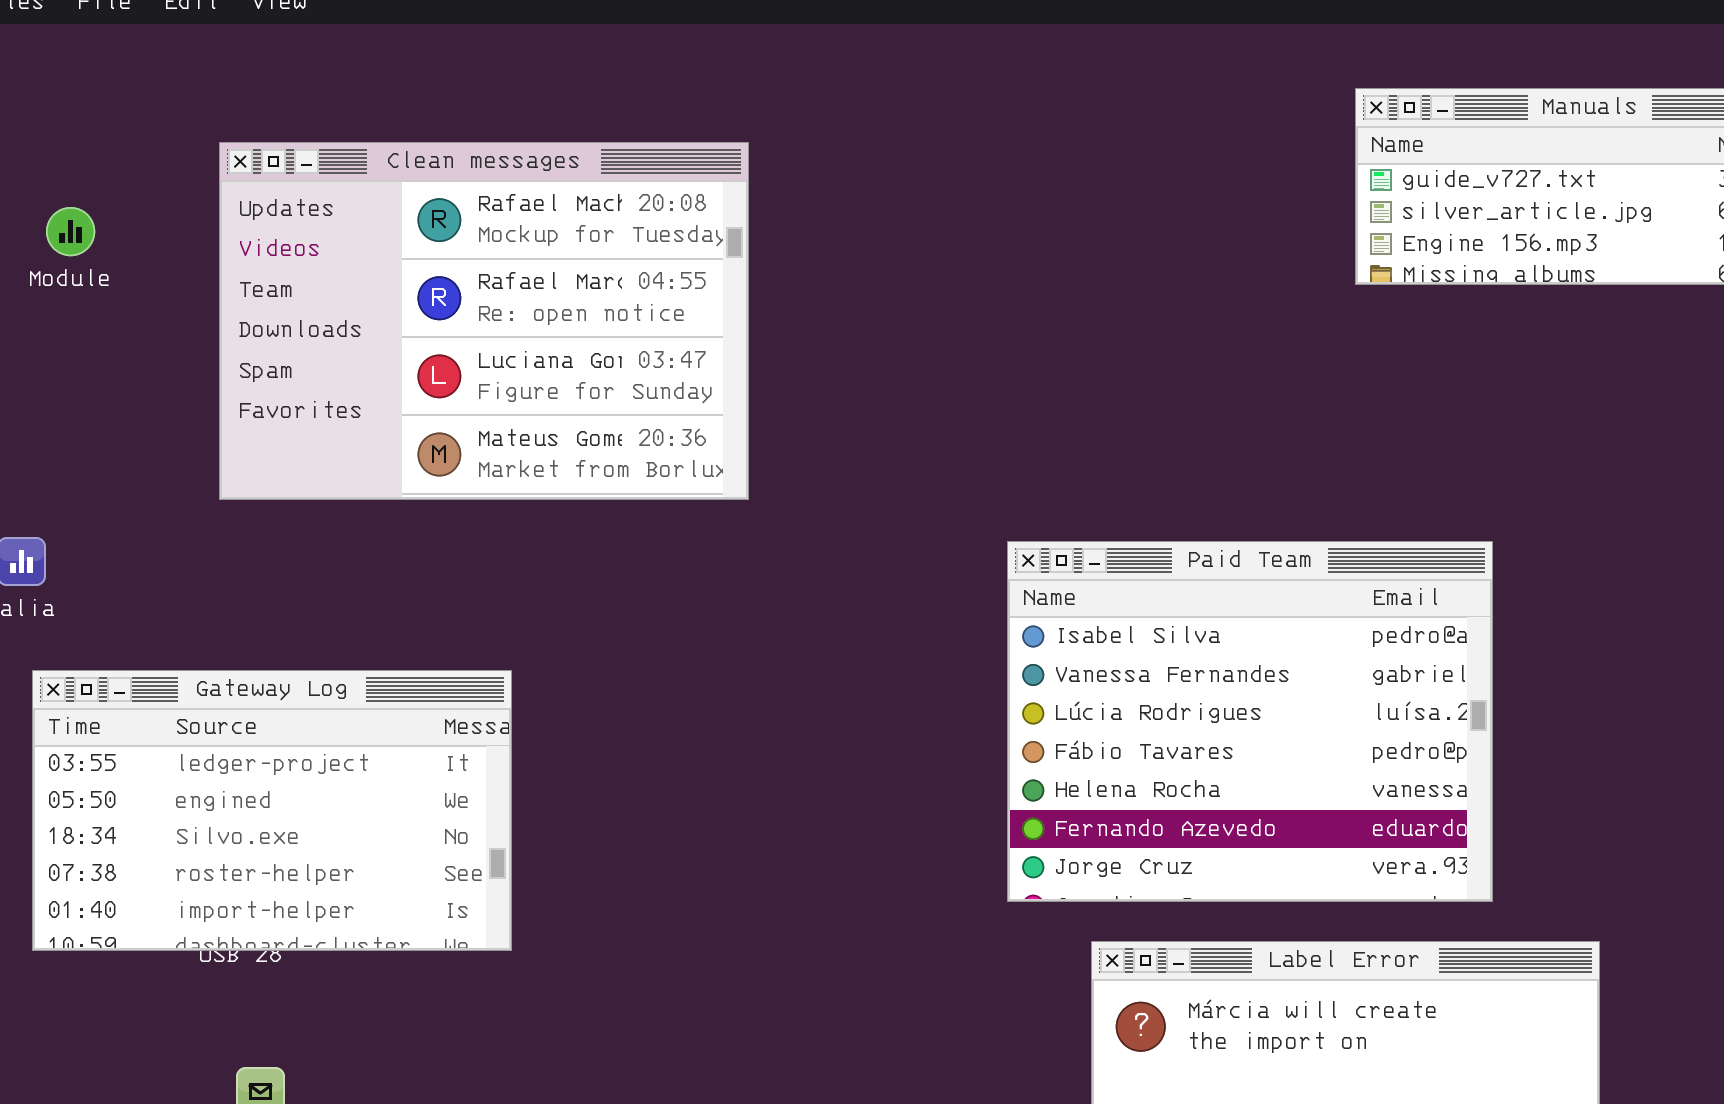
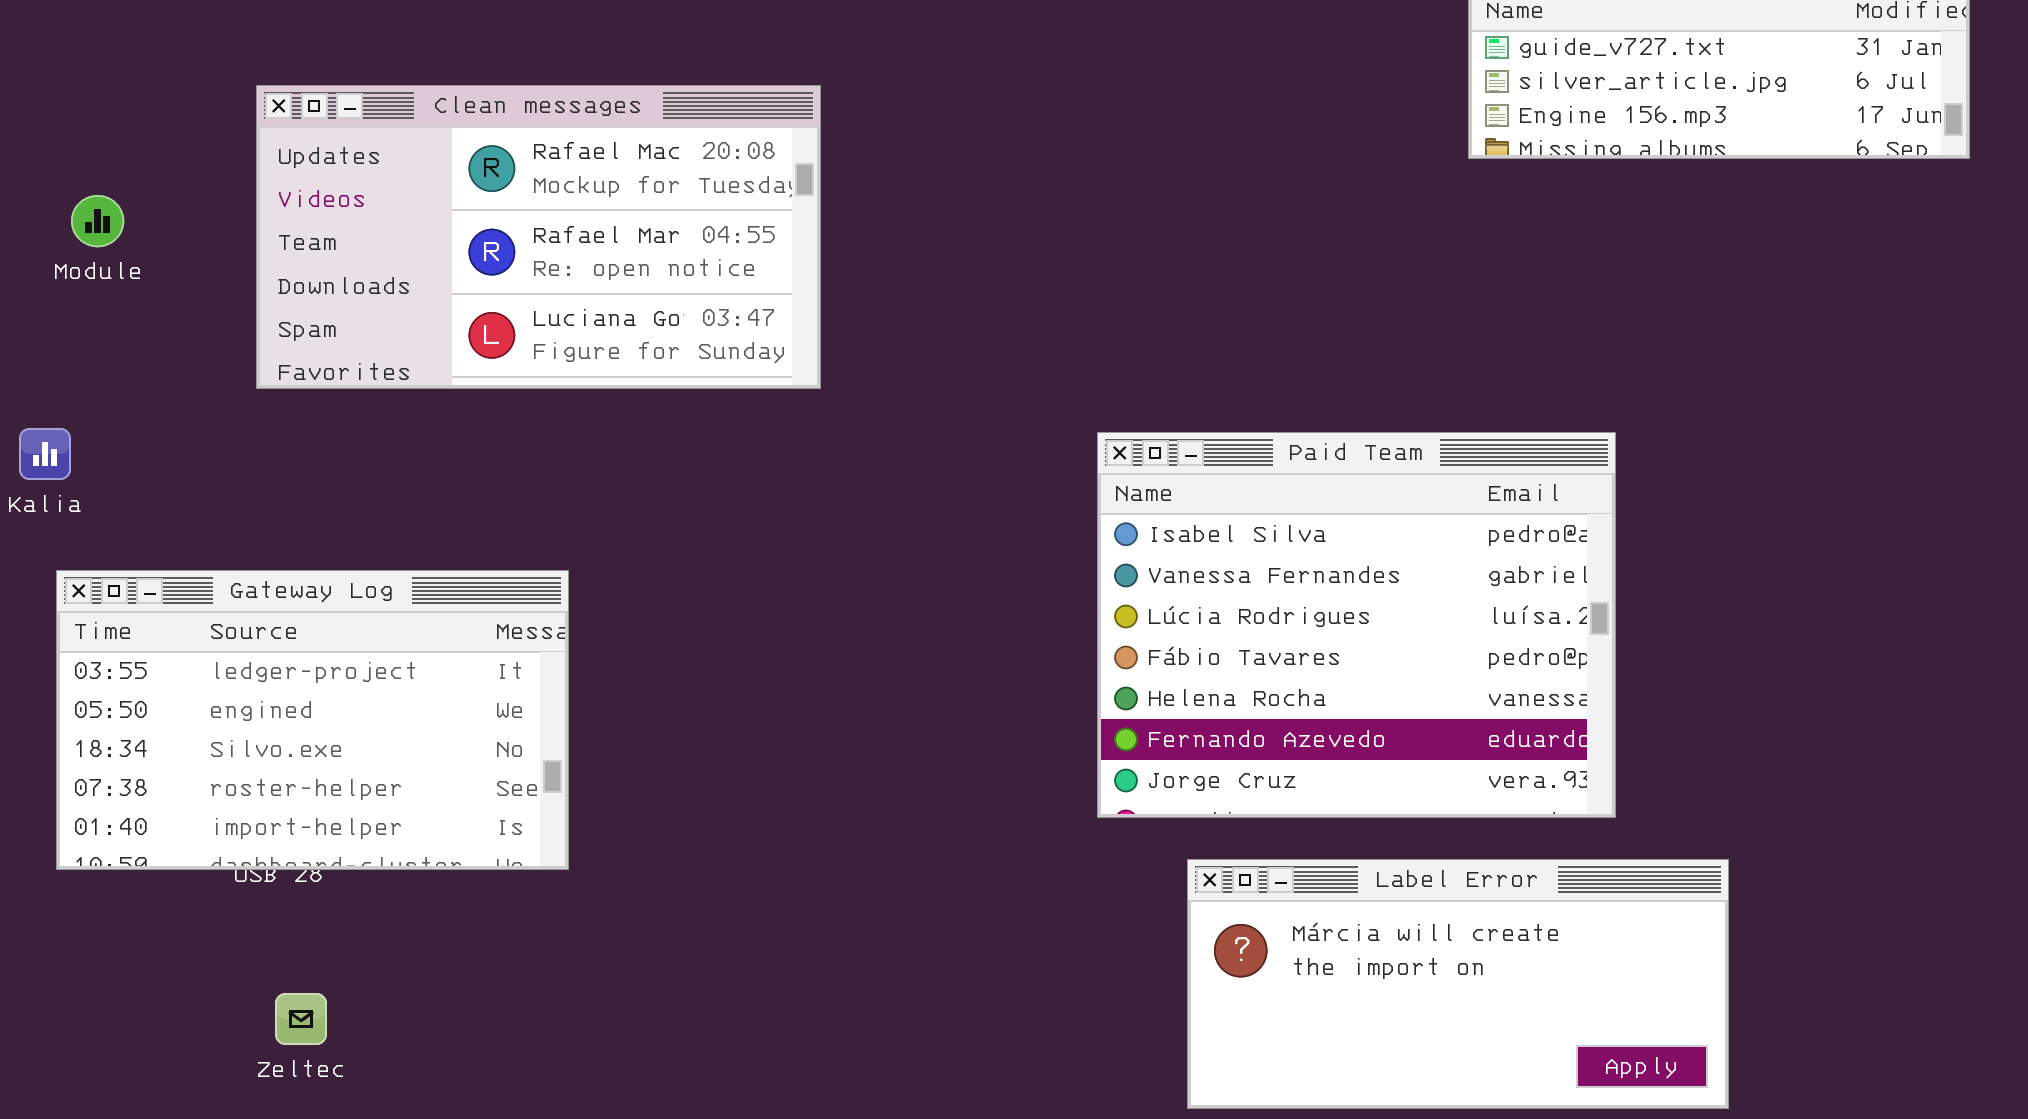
Clean messages: [219,142,749,500] -> [256,85,821,389], resized
Module: [46,207,95,256] -> [71,195,124,247], moved

